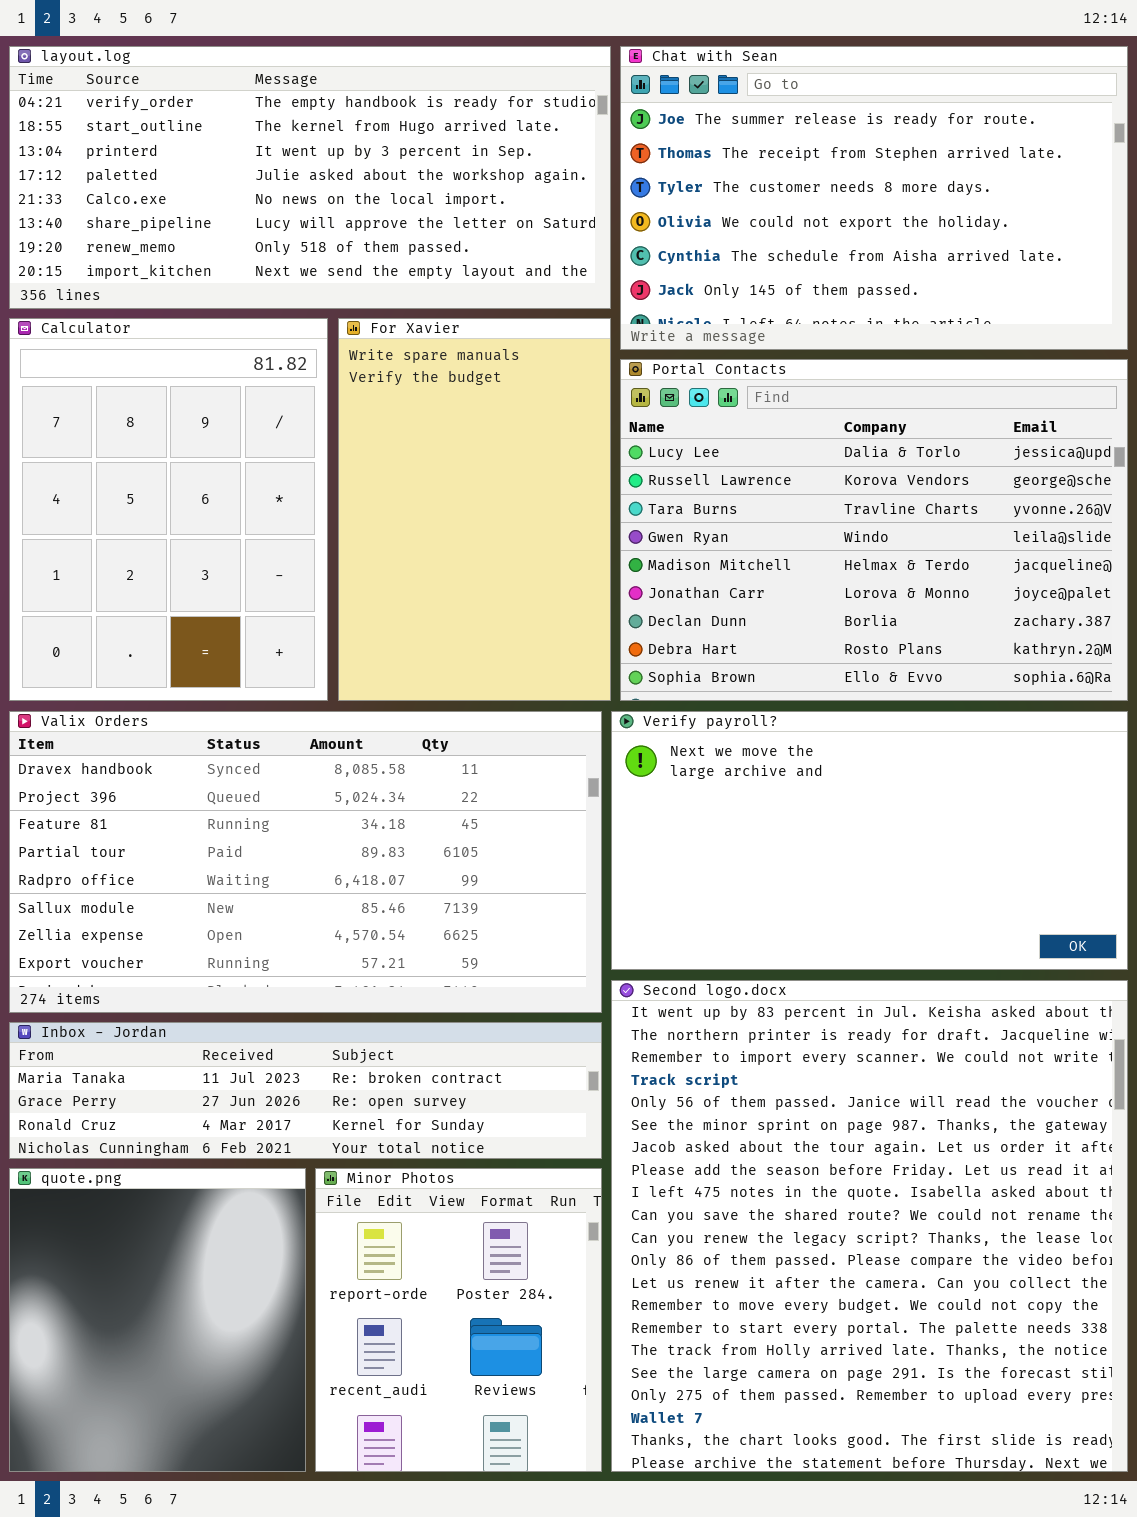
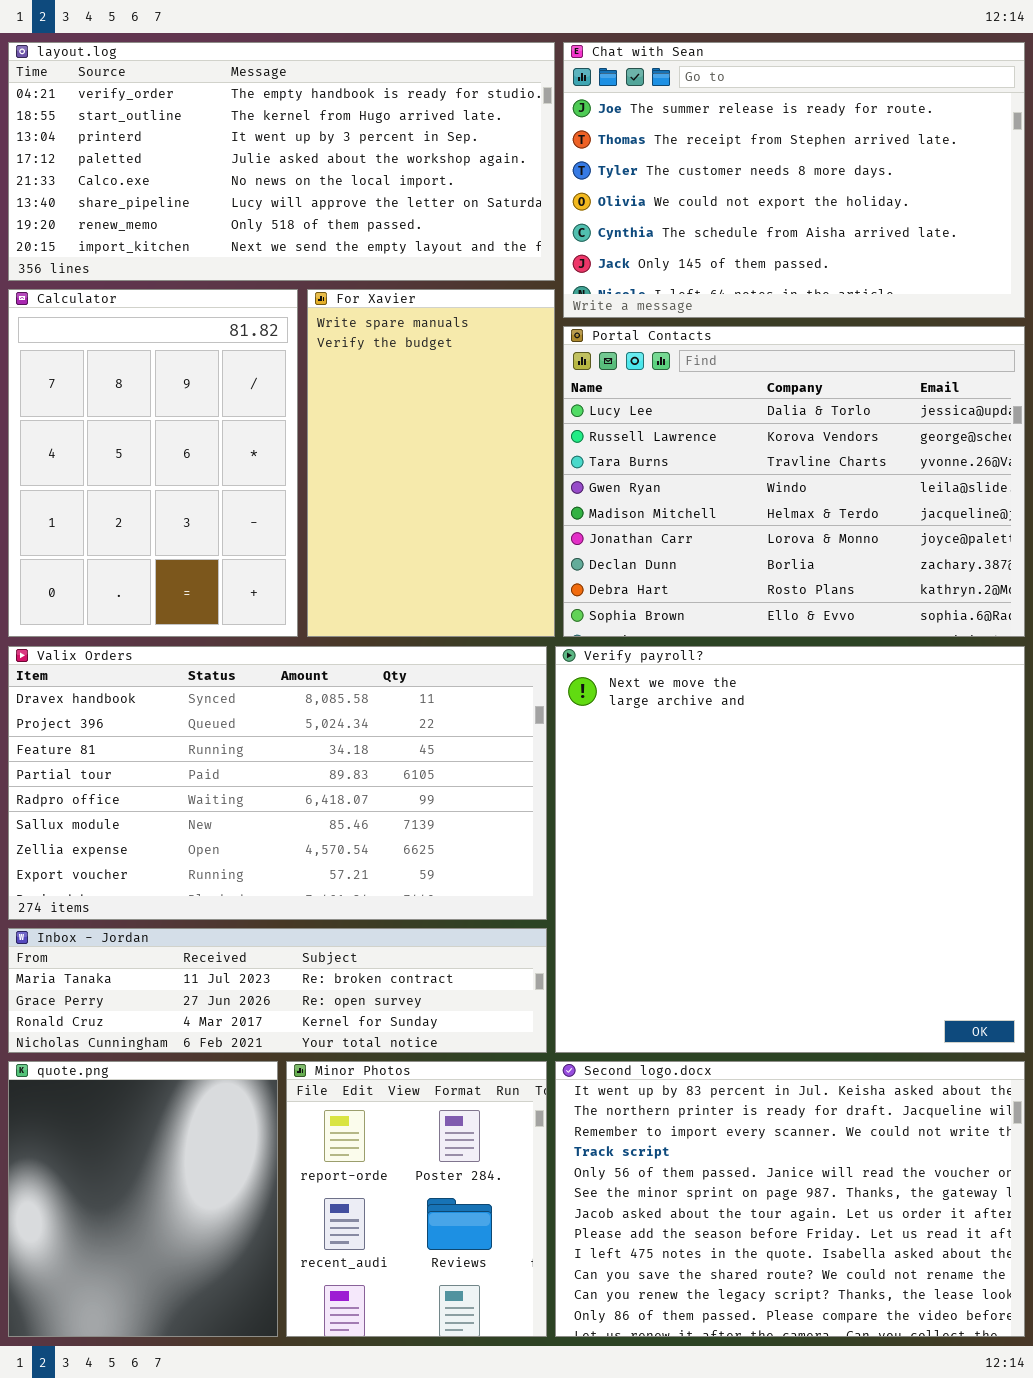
Verify payroll?: [611,711,1128,970] -> [555,646,1025,1053], resized
Second logo.docx: [611,980,1128,1472] -> [555,1061,1025,1337], resized

